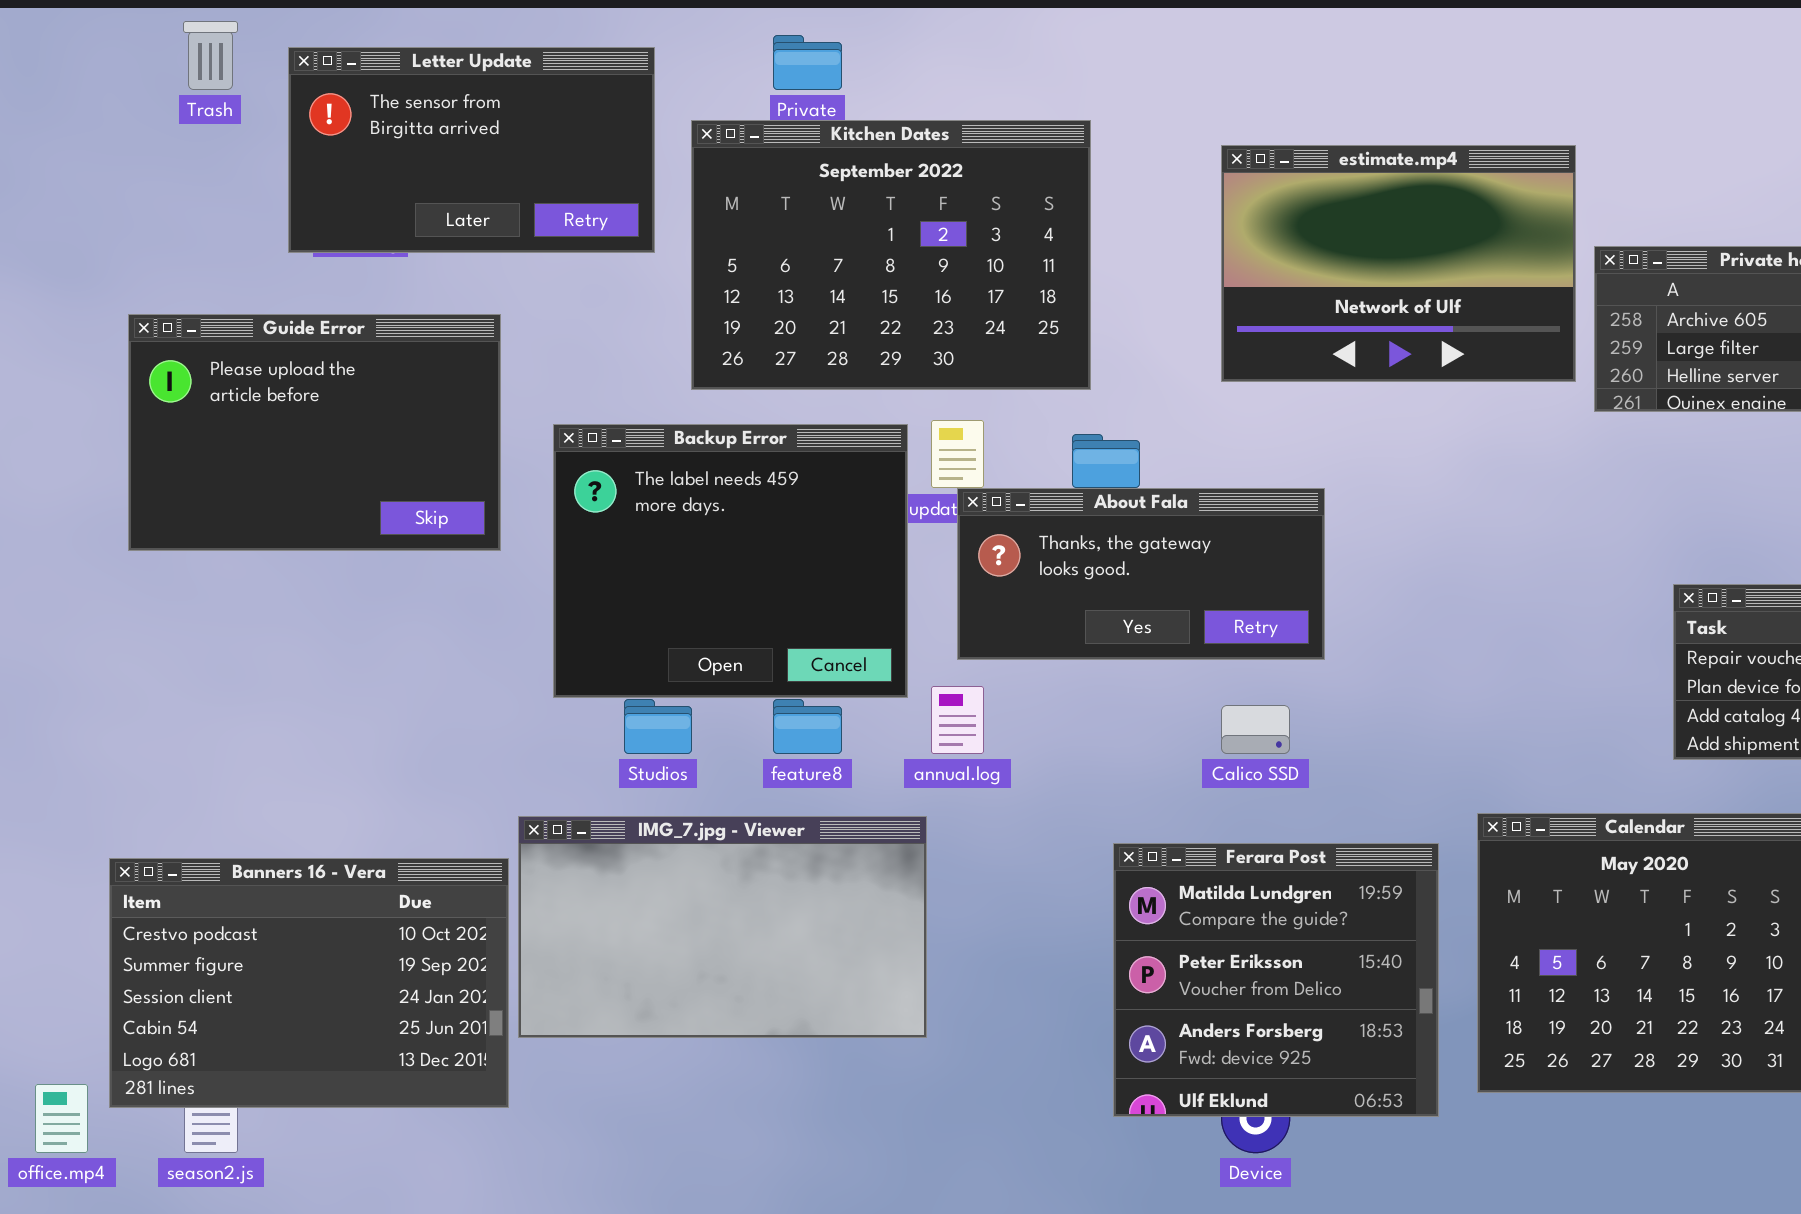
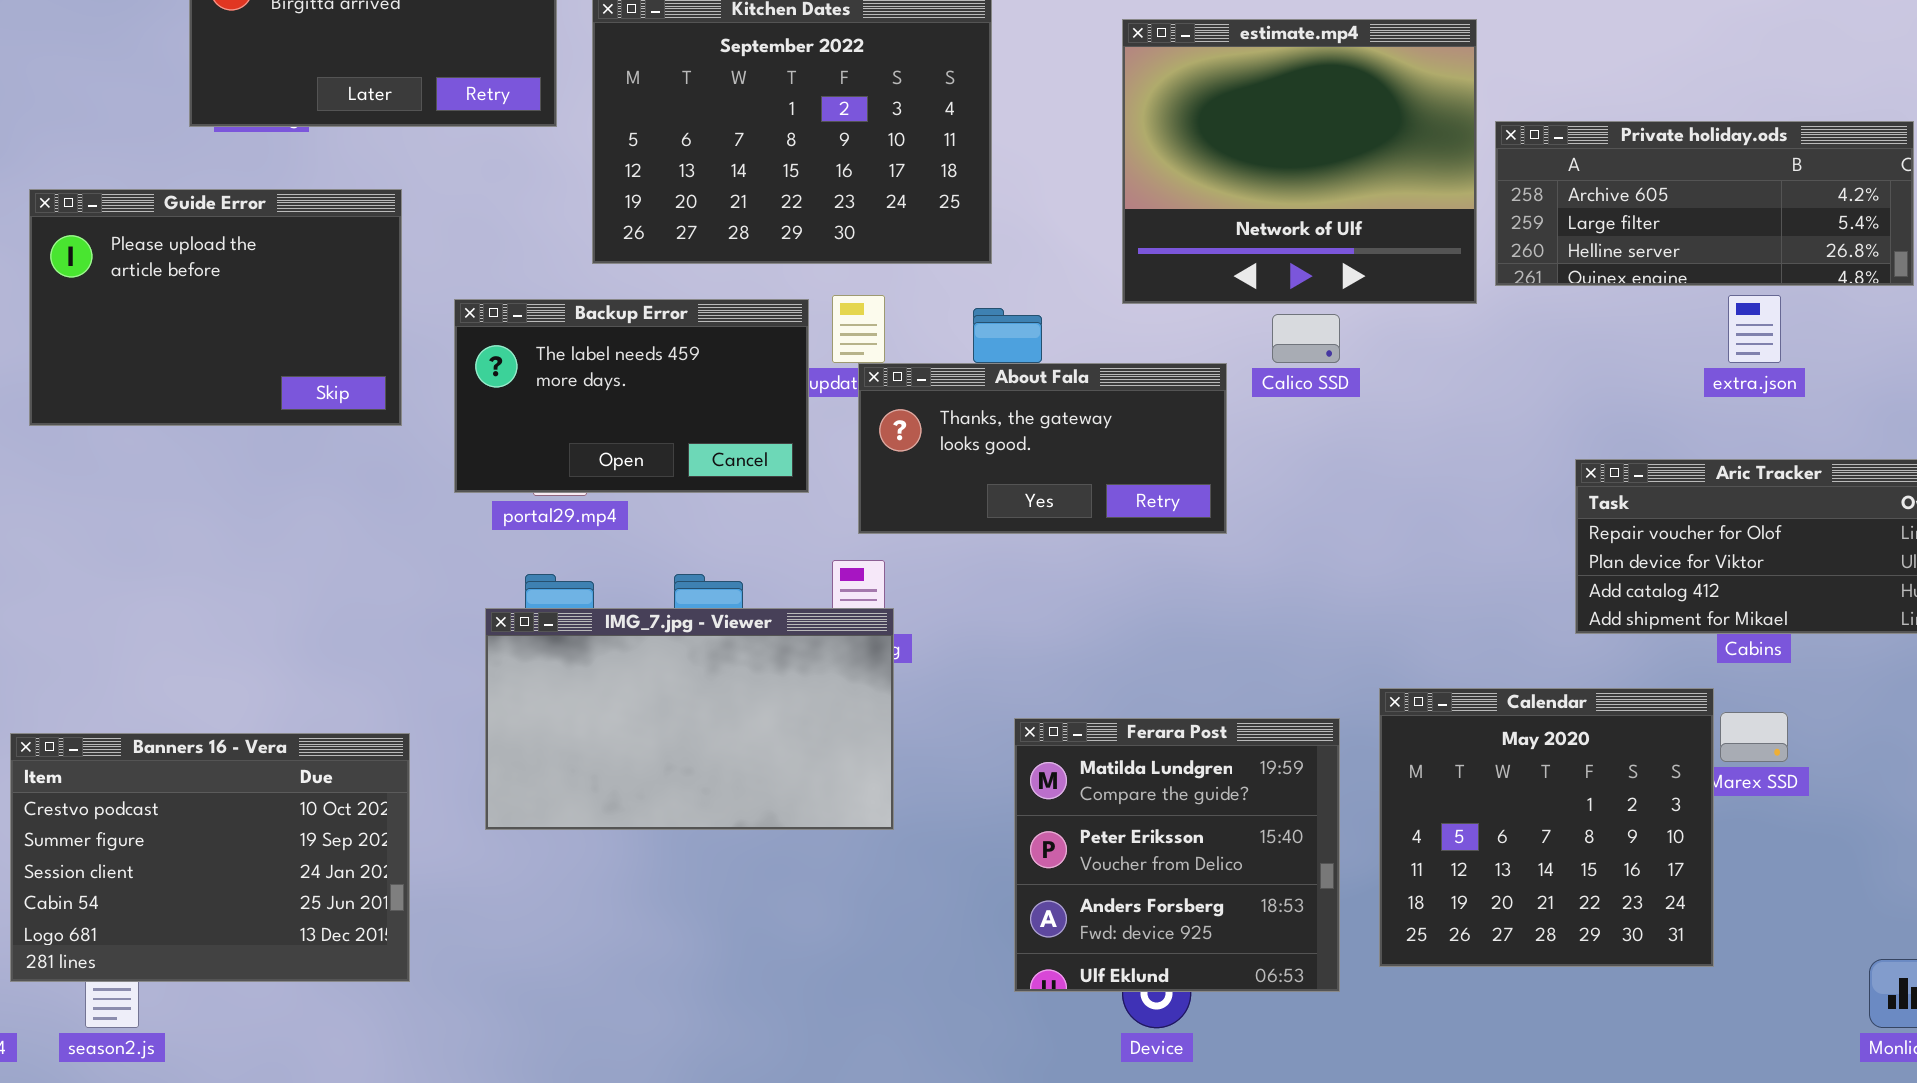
estimate.mp4: [1221,145,1576,382] -> [1122,19,1477,304], resized
Backup Error: [553,424,908,698] -> [454,299,809,493], resized
Calico SSD: [1221,705,1290,754] -> [1272,314,1340,363], moved
IMG_7.jpg - Viewer: [518,816,927,1038] -> [485,608,894,830], moved

